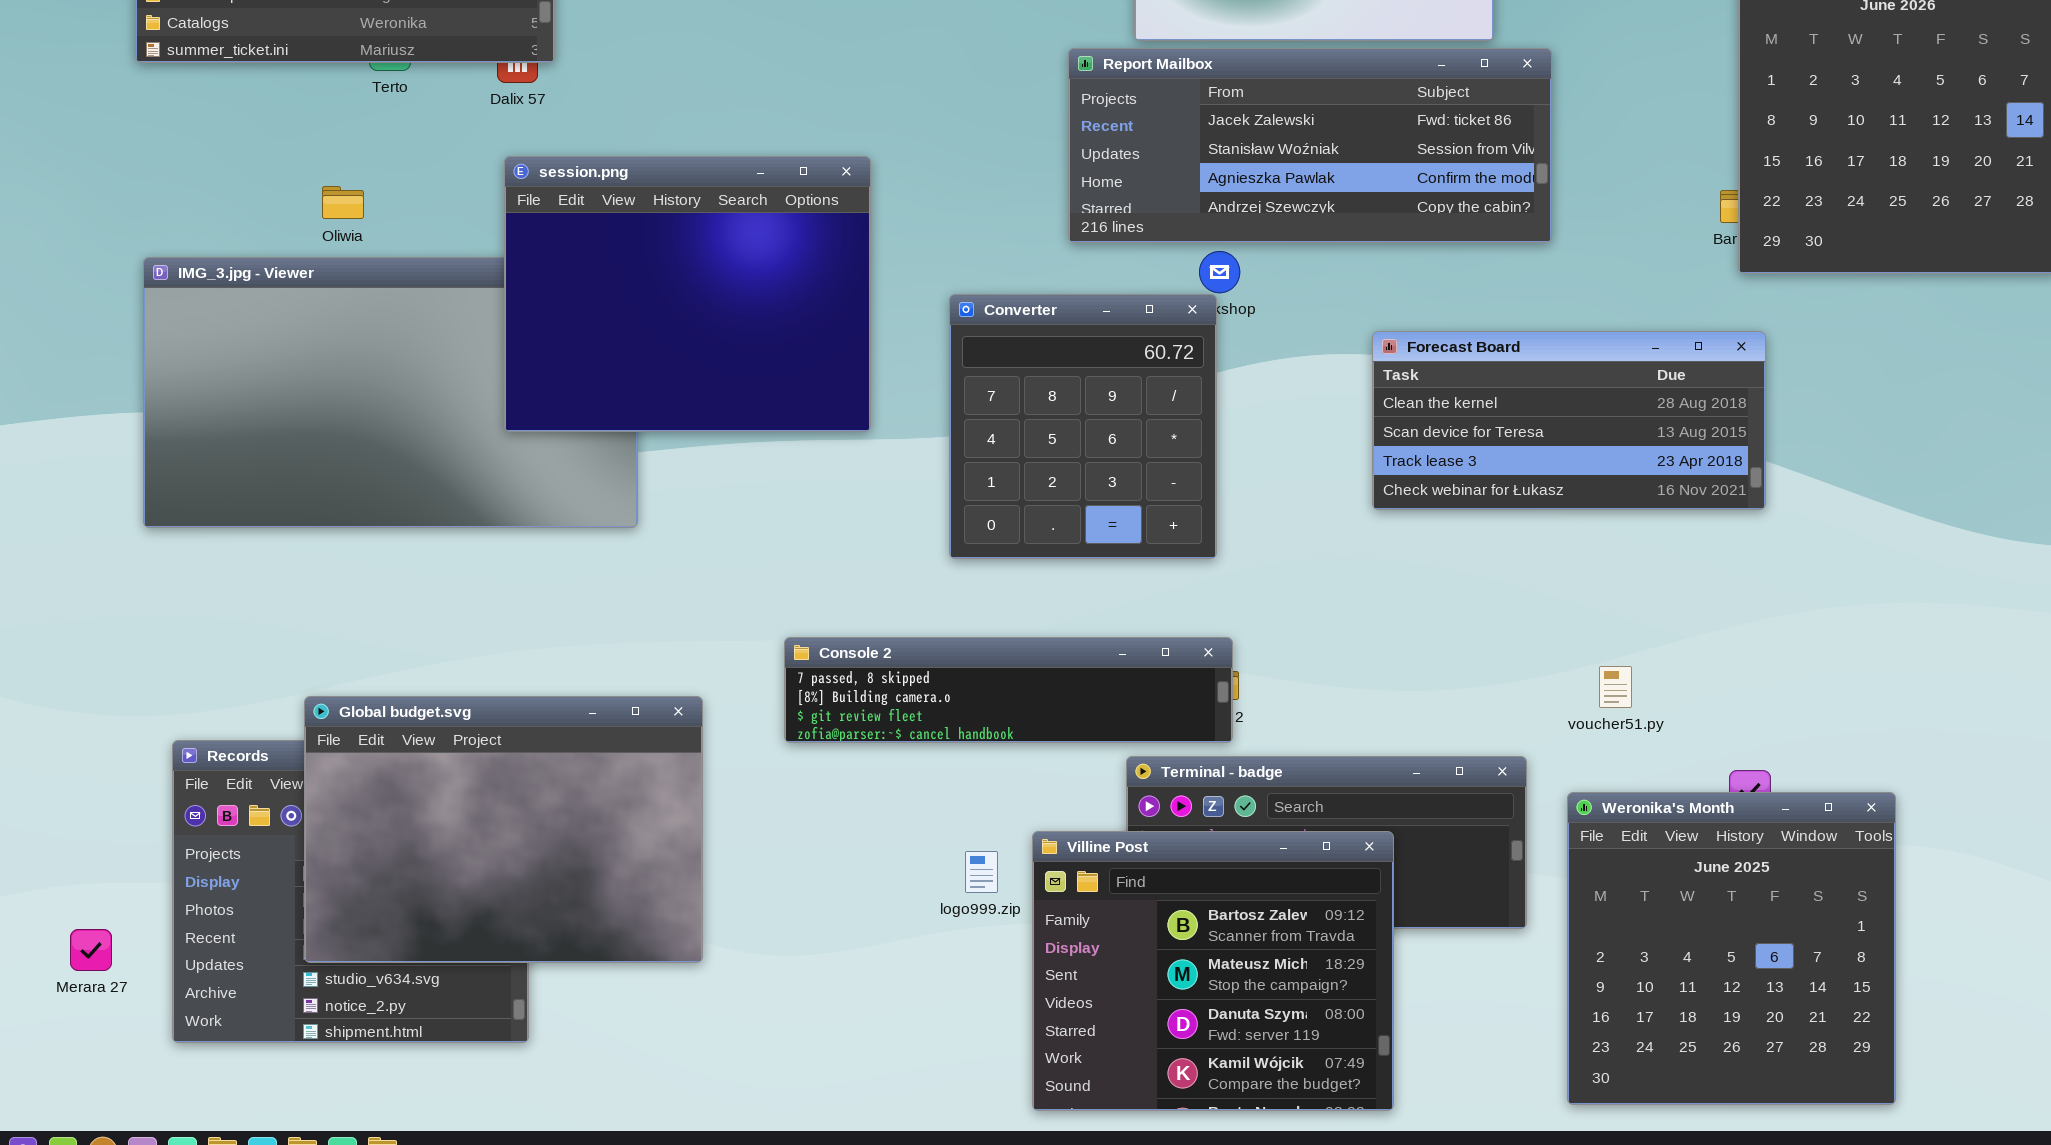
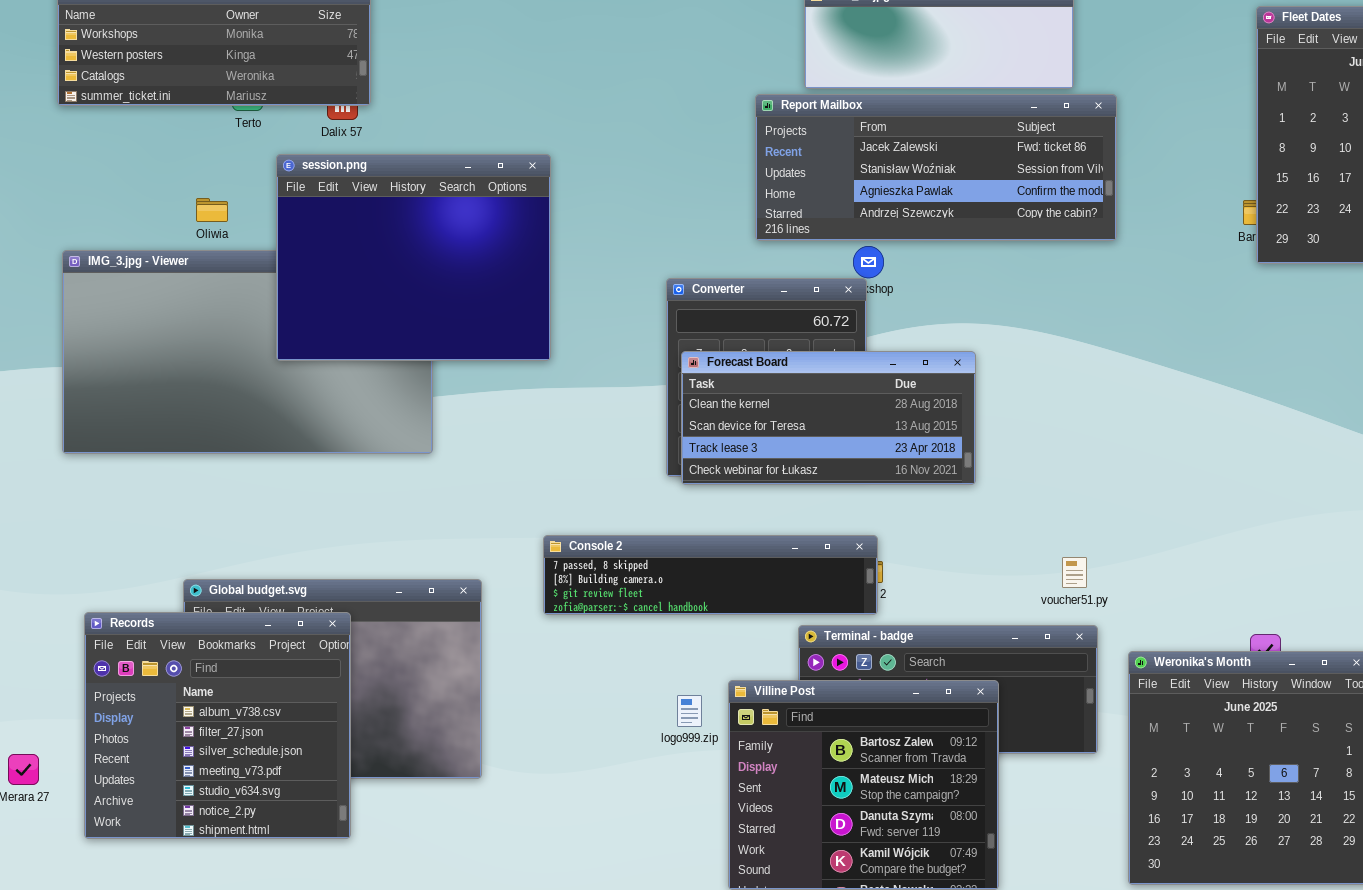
session.png: [504,156,871,432] -> [276,154,551,361], moved
Forecast Board: [1372,331,1766,510] -> [681,351,976,485], moved
voucher51.py: [1599,666,1632,708] -> [1062,557,1087,588], moved
Records: [172,740,529,1043] -> [84,612,351,839], raised

